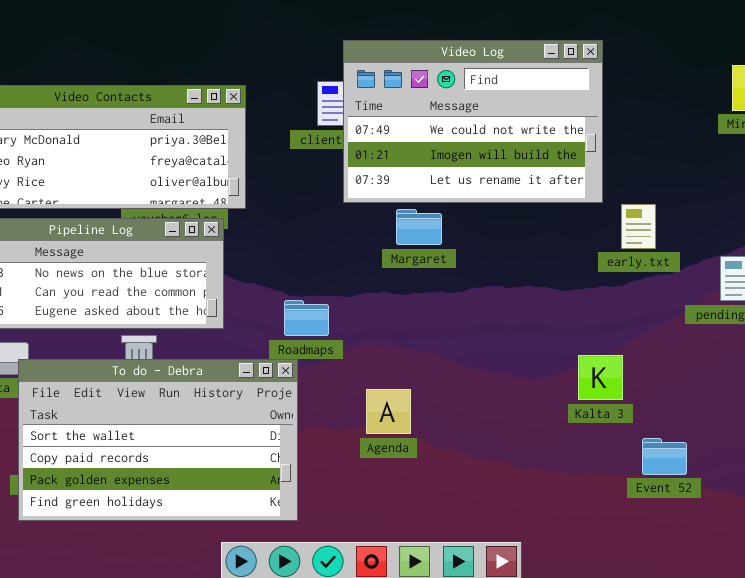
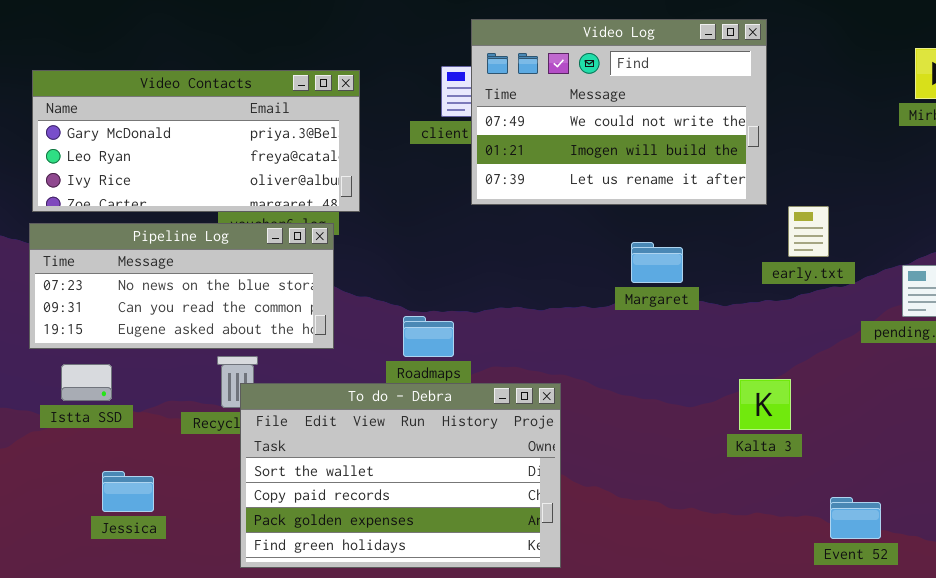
Margaret: [396,209,442,245] -> [631,242,683,283], moved
To do - Debra: [18,359,298,521] -> [240,383,561,568], moved
Event 52: [642,438,687,475] -> [830,497,881,539], moved

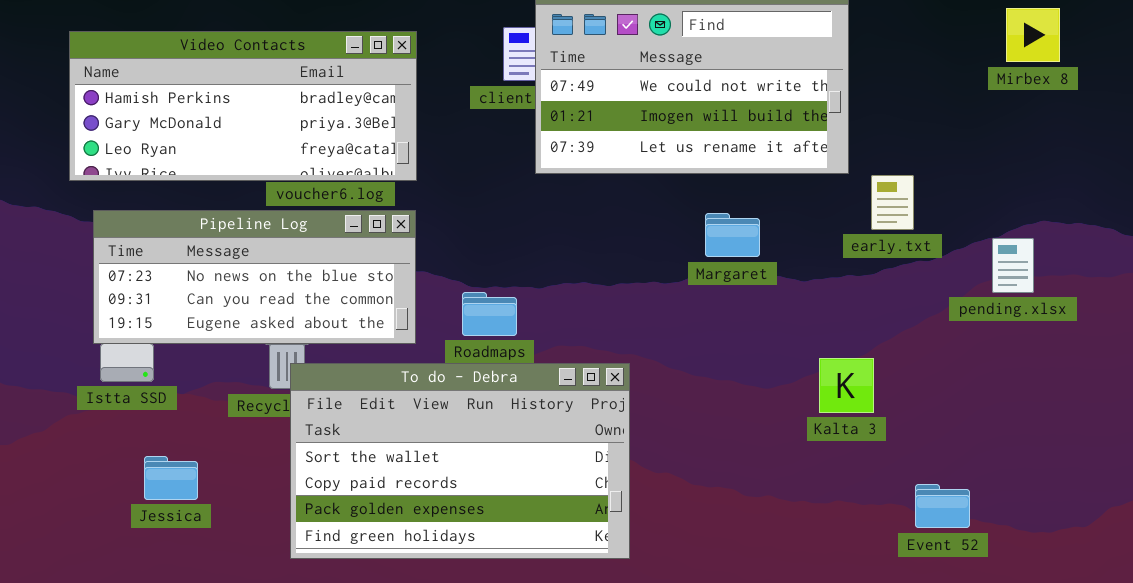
Video Contacts: [32,70,360,212] -> [69,31,417,181], scrolled up 1 row
Pipeline Log: [29,223,334,349] -> [93,210,416,344], moved

